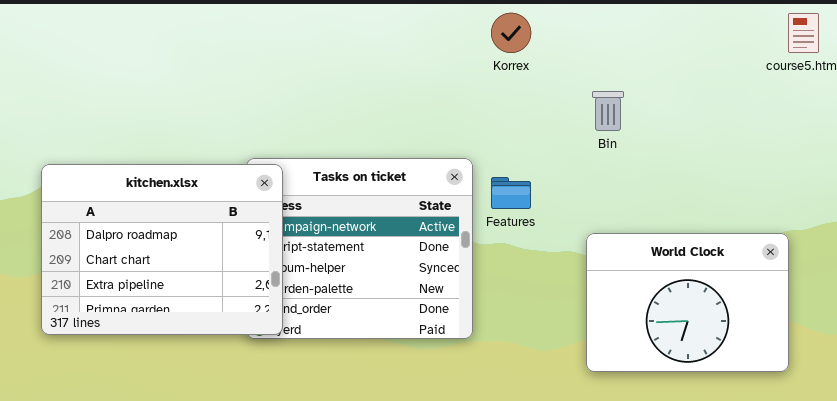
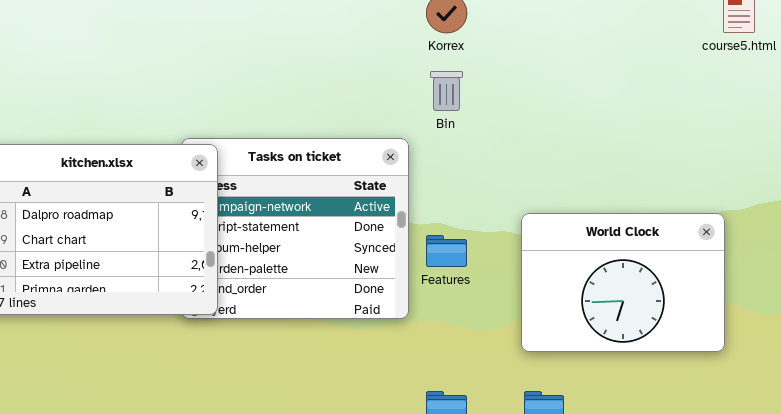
Bin: [592,91,624,131] -> [430,71,463,111], moved
Features: [491,177,531,209] -> [426,235,467,267], moved

